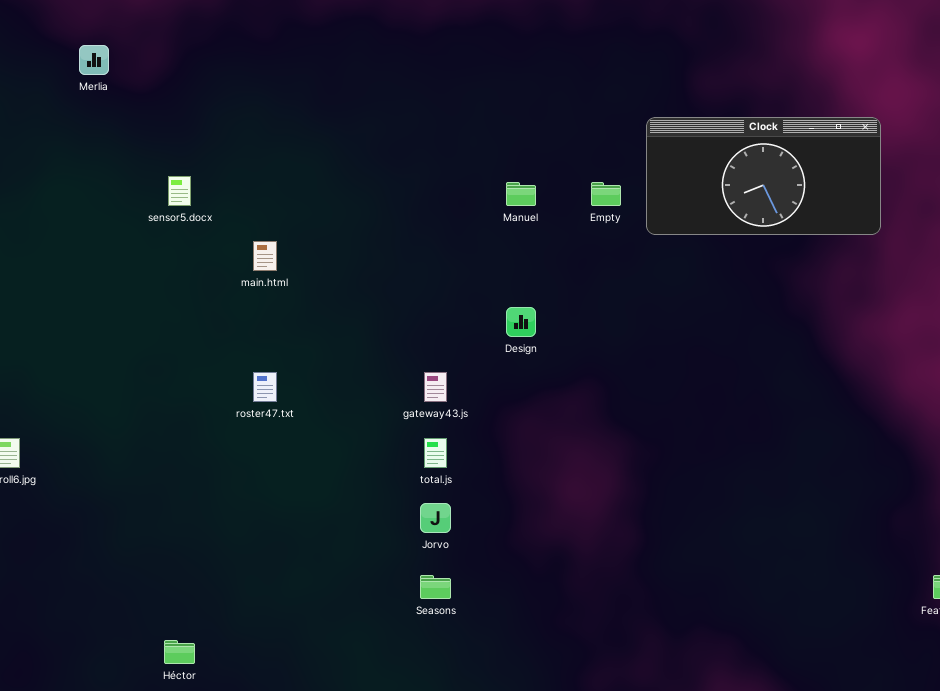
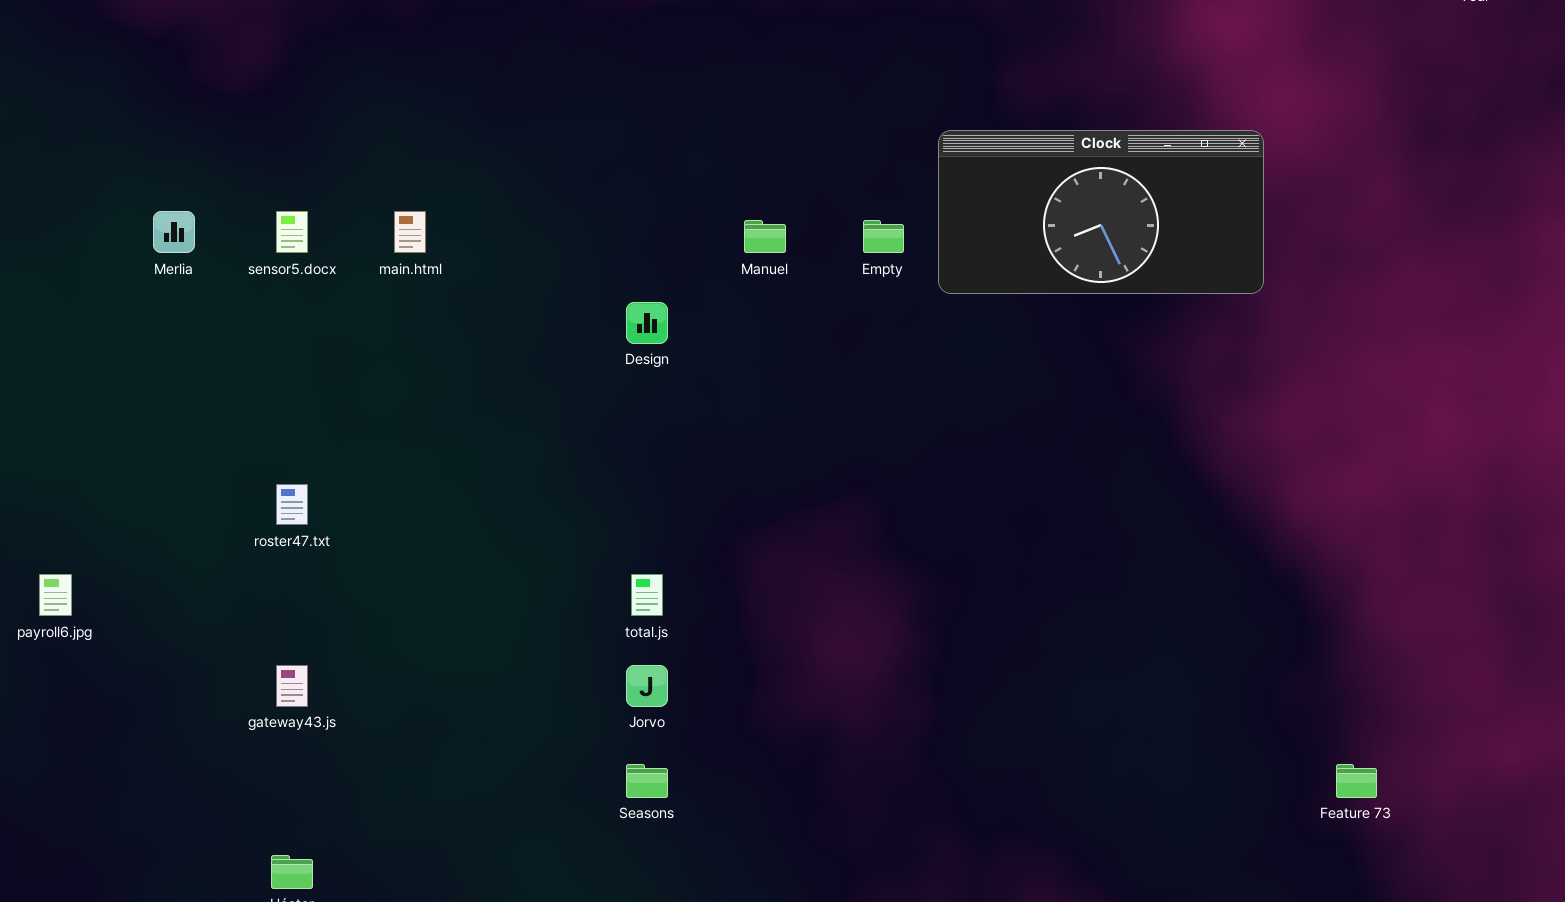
Merlia: [79,45,109,75] -> [153,211,195,253], moved
main.html: [253,241,277,271] -> [394,211,426,253], moved
Design: [506,307,536,337] -> [626,302,668,344], moved
roster47.txt: [253,372,277,402] -> [276,484,308,525], moved
gateway43.js: [424,372,447,402] -> [276,665,308,707], moved

